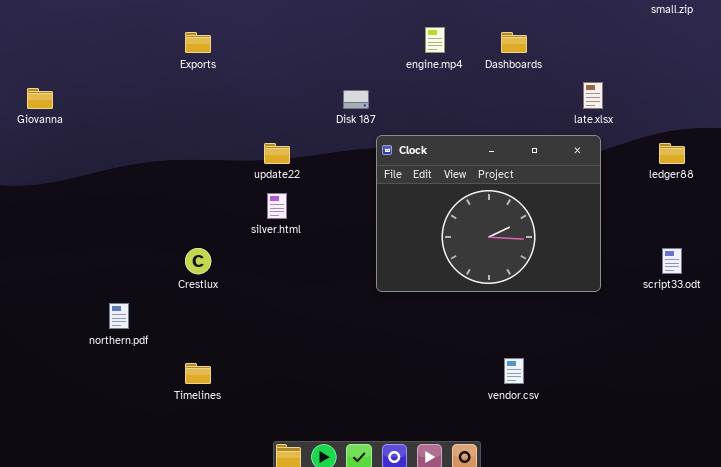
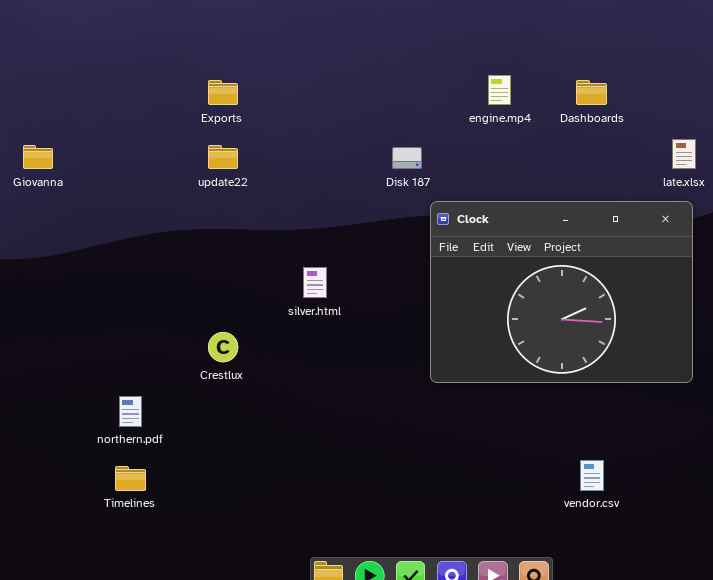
update22: [264,143,290,164] -> [208,145,238,169], moved
Timelines: [185,363,211,384] -> [115,466,146,491], moved

